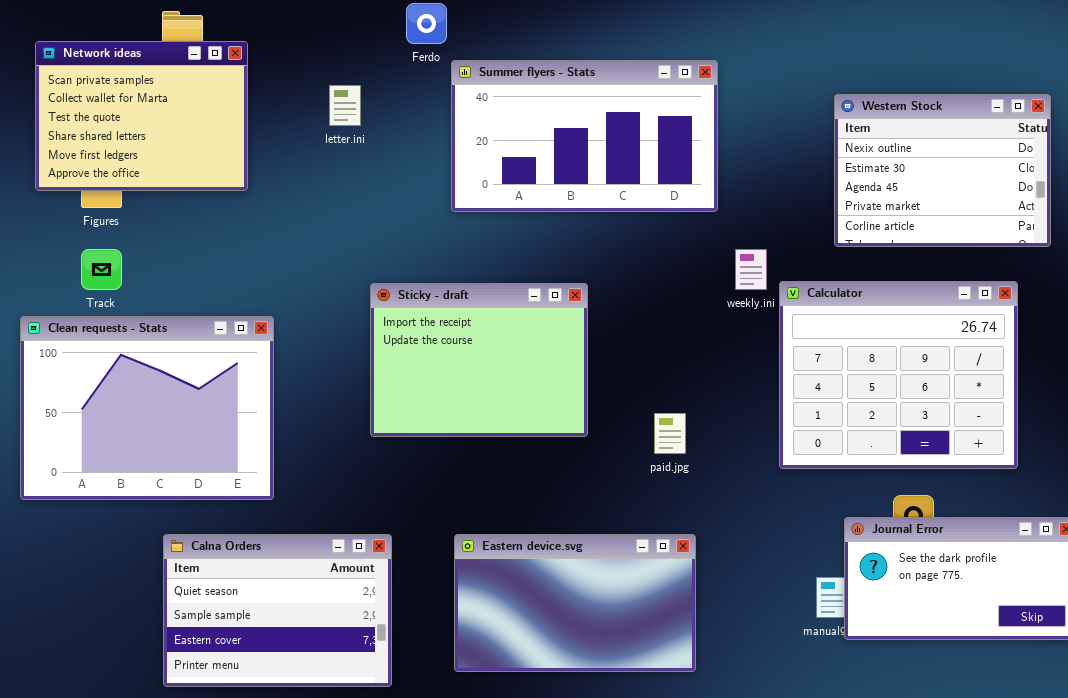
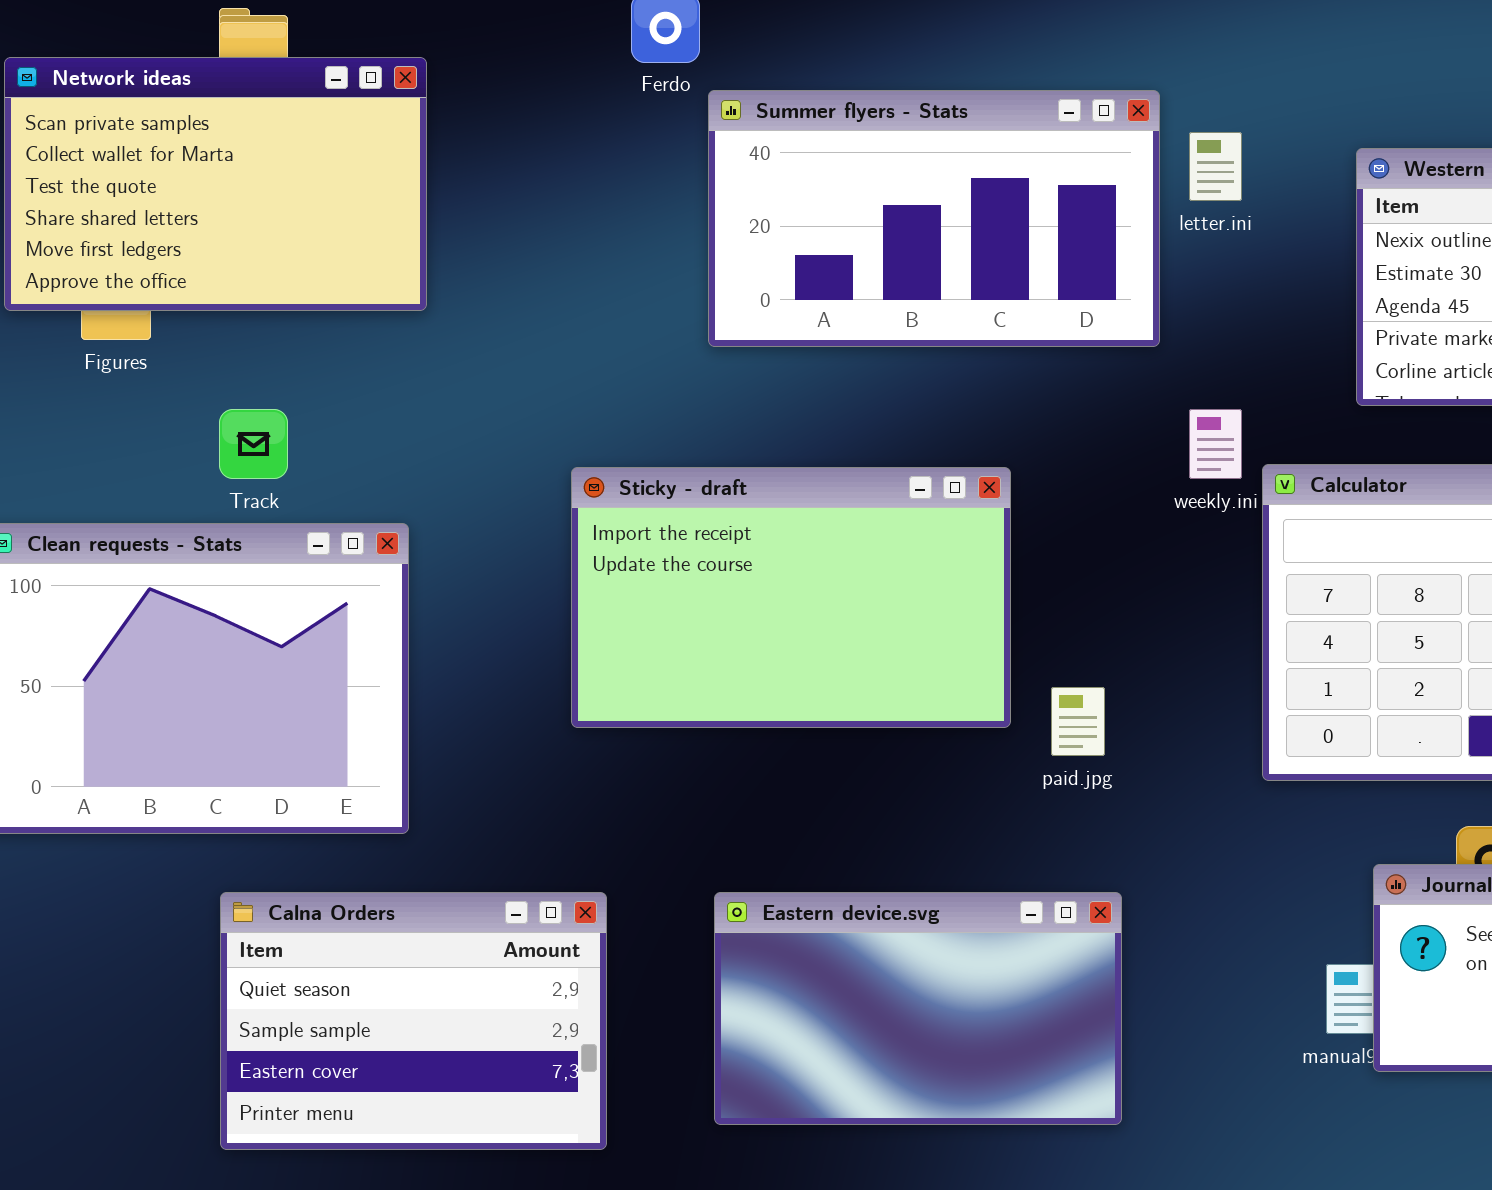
Network ideas: [35,41,248,191] -> [4,57,427,311], resized
letter.ini: [329,85,361,126] -> [1189,132,1242,201], moved
Track: [81,249,122,290] -> [219,409,288,479], moved
Sticky - draft: [370,283,588,437] -> [571,467,1011,728], resized

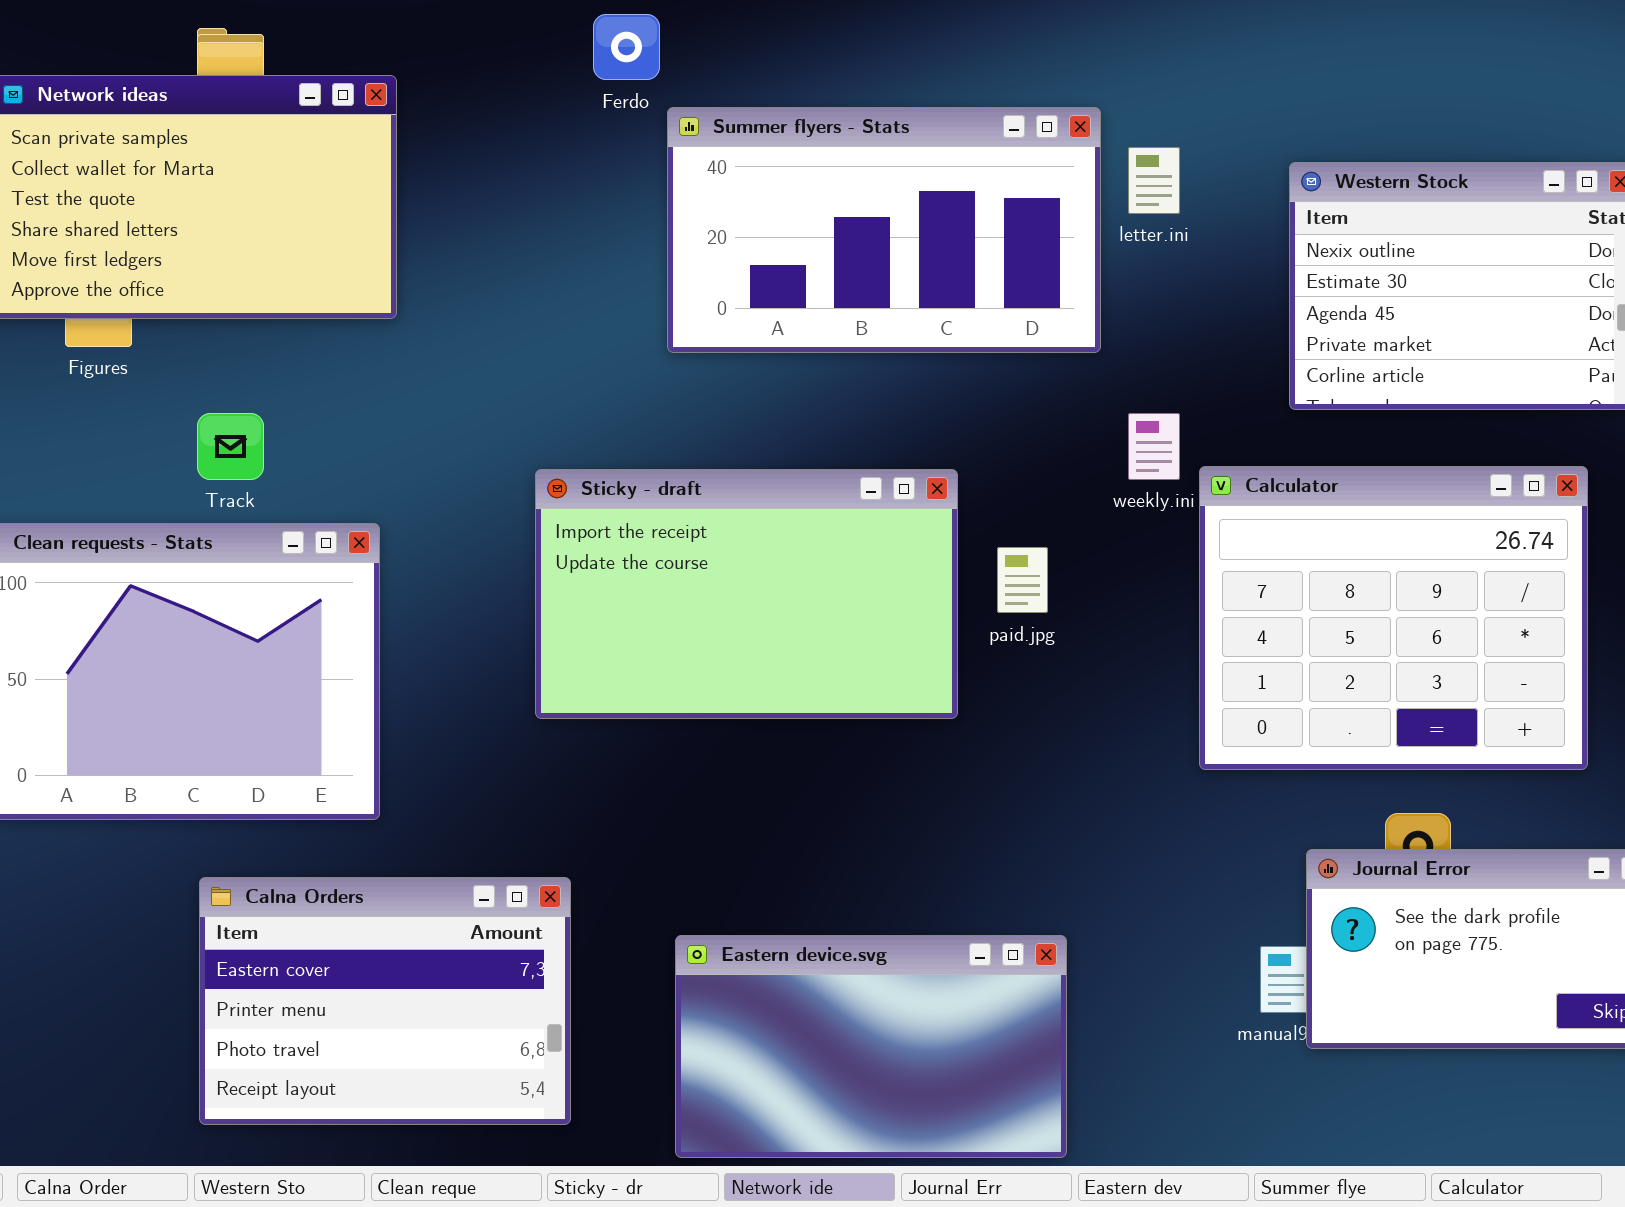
paid.jpg: [1051,687,1105,756] -> [997,547,1048,613], moved
Calna Orders: [220,892,607,1150] -> [199,877,571,1125], scrolled down 2 rows
Eastern device.svg: [714,892,1122,1125] -> [675,935,1067,1158], moved

